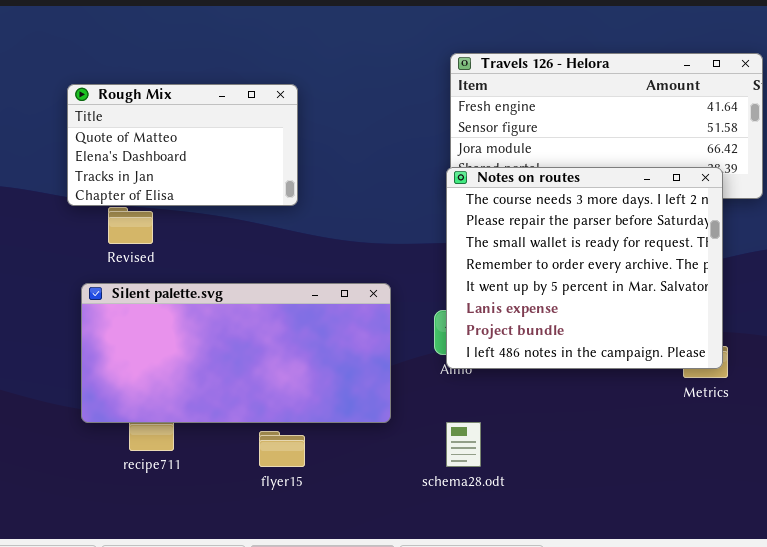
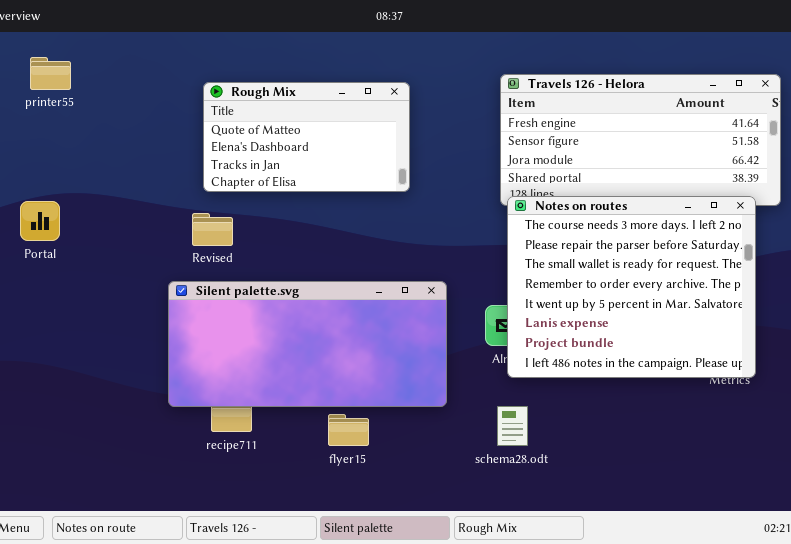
Rough Mix: [67,84,298,206] -> [203,82,410,192], moved
Notes on routes: [446,167,723,369] -> [507,196,756,378], moved

